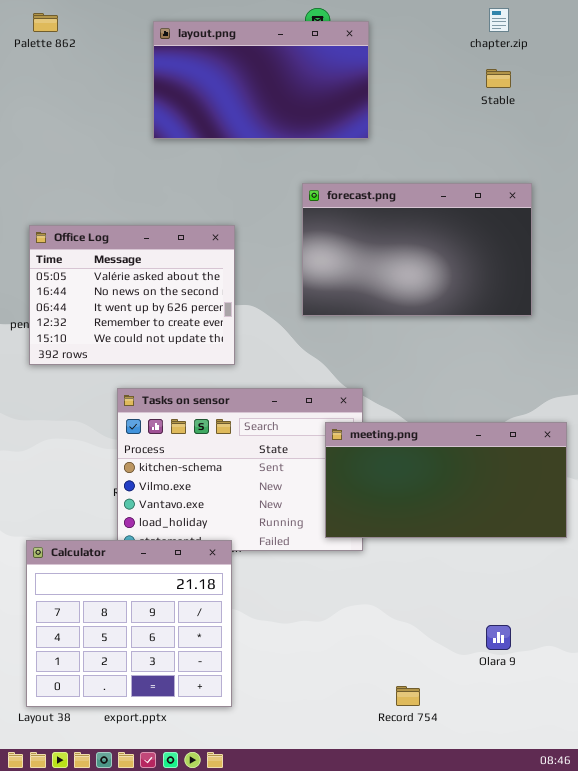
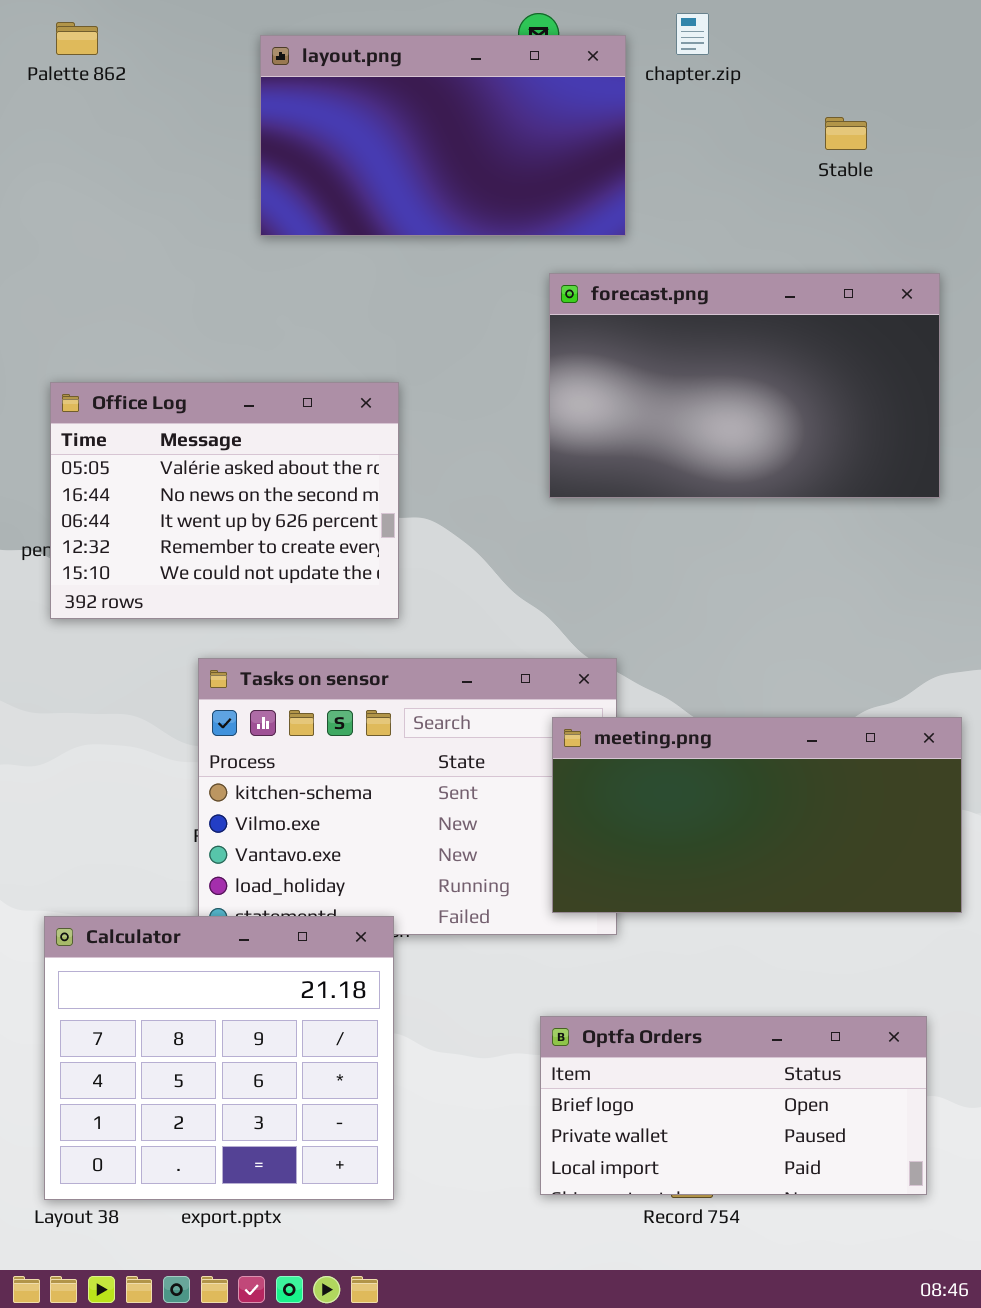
chapter.zip: [489,8,509,32] -> [676,13,709,55], moved
forecast.png: [302,183,532,316] -> [549,273,940,498], moved
Optfa Orders: none -> [540,1016,927,1195], opened

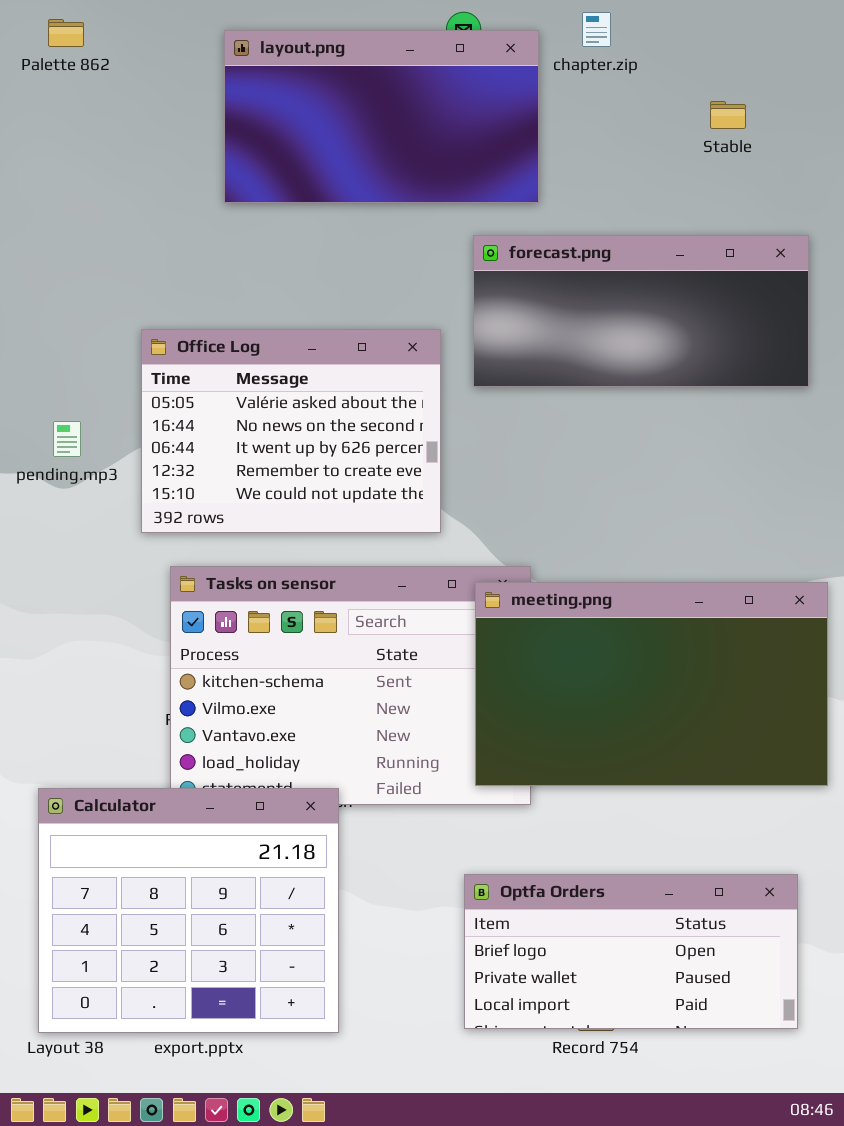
forecast.png: [549,273,940,498] -> [473,235,809,387], resized
Office Log: [50,382,399,619] -> [141,329,441,533], moved
meeting.png: [552,717,962,913] -> [475,582,828,786], resized

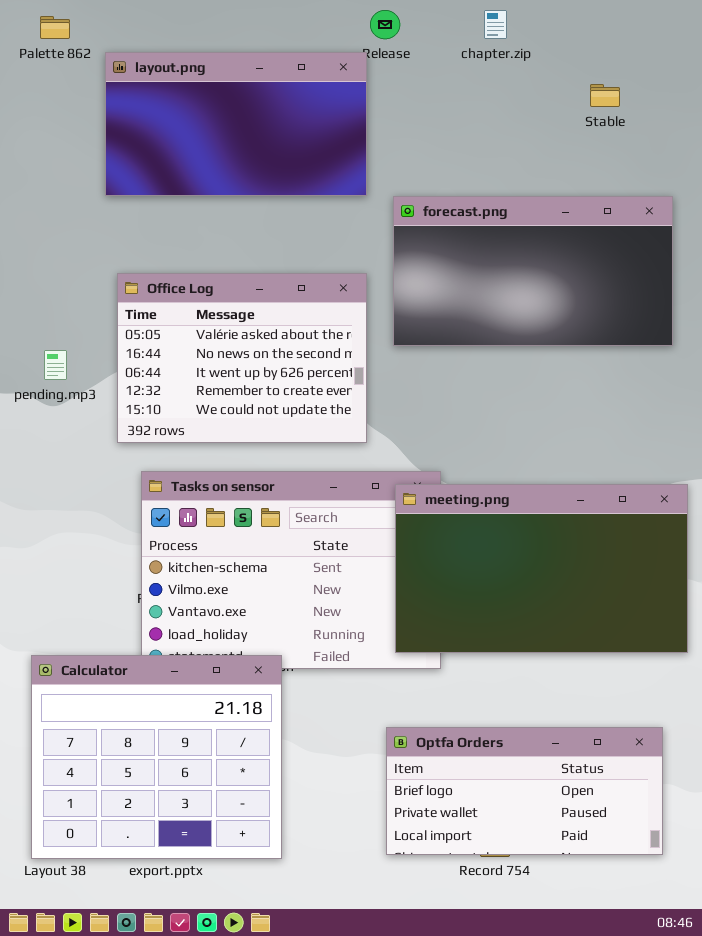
layout.png: [224,30,539,203] -> [105,52,367,196], moved
forecast.png: [473,235,809,387] -> [393,196,673,346], resized

